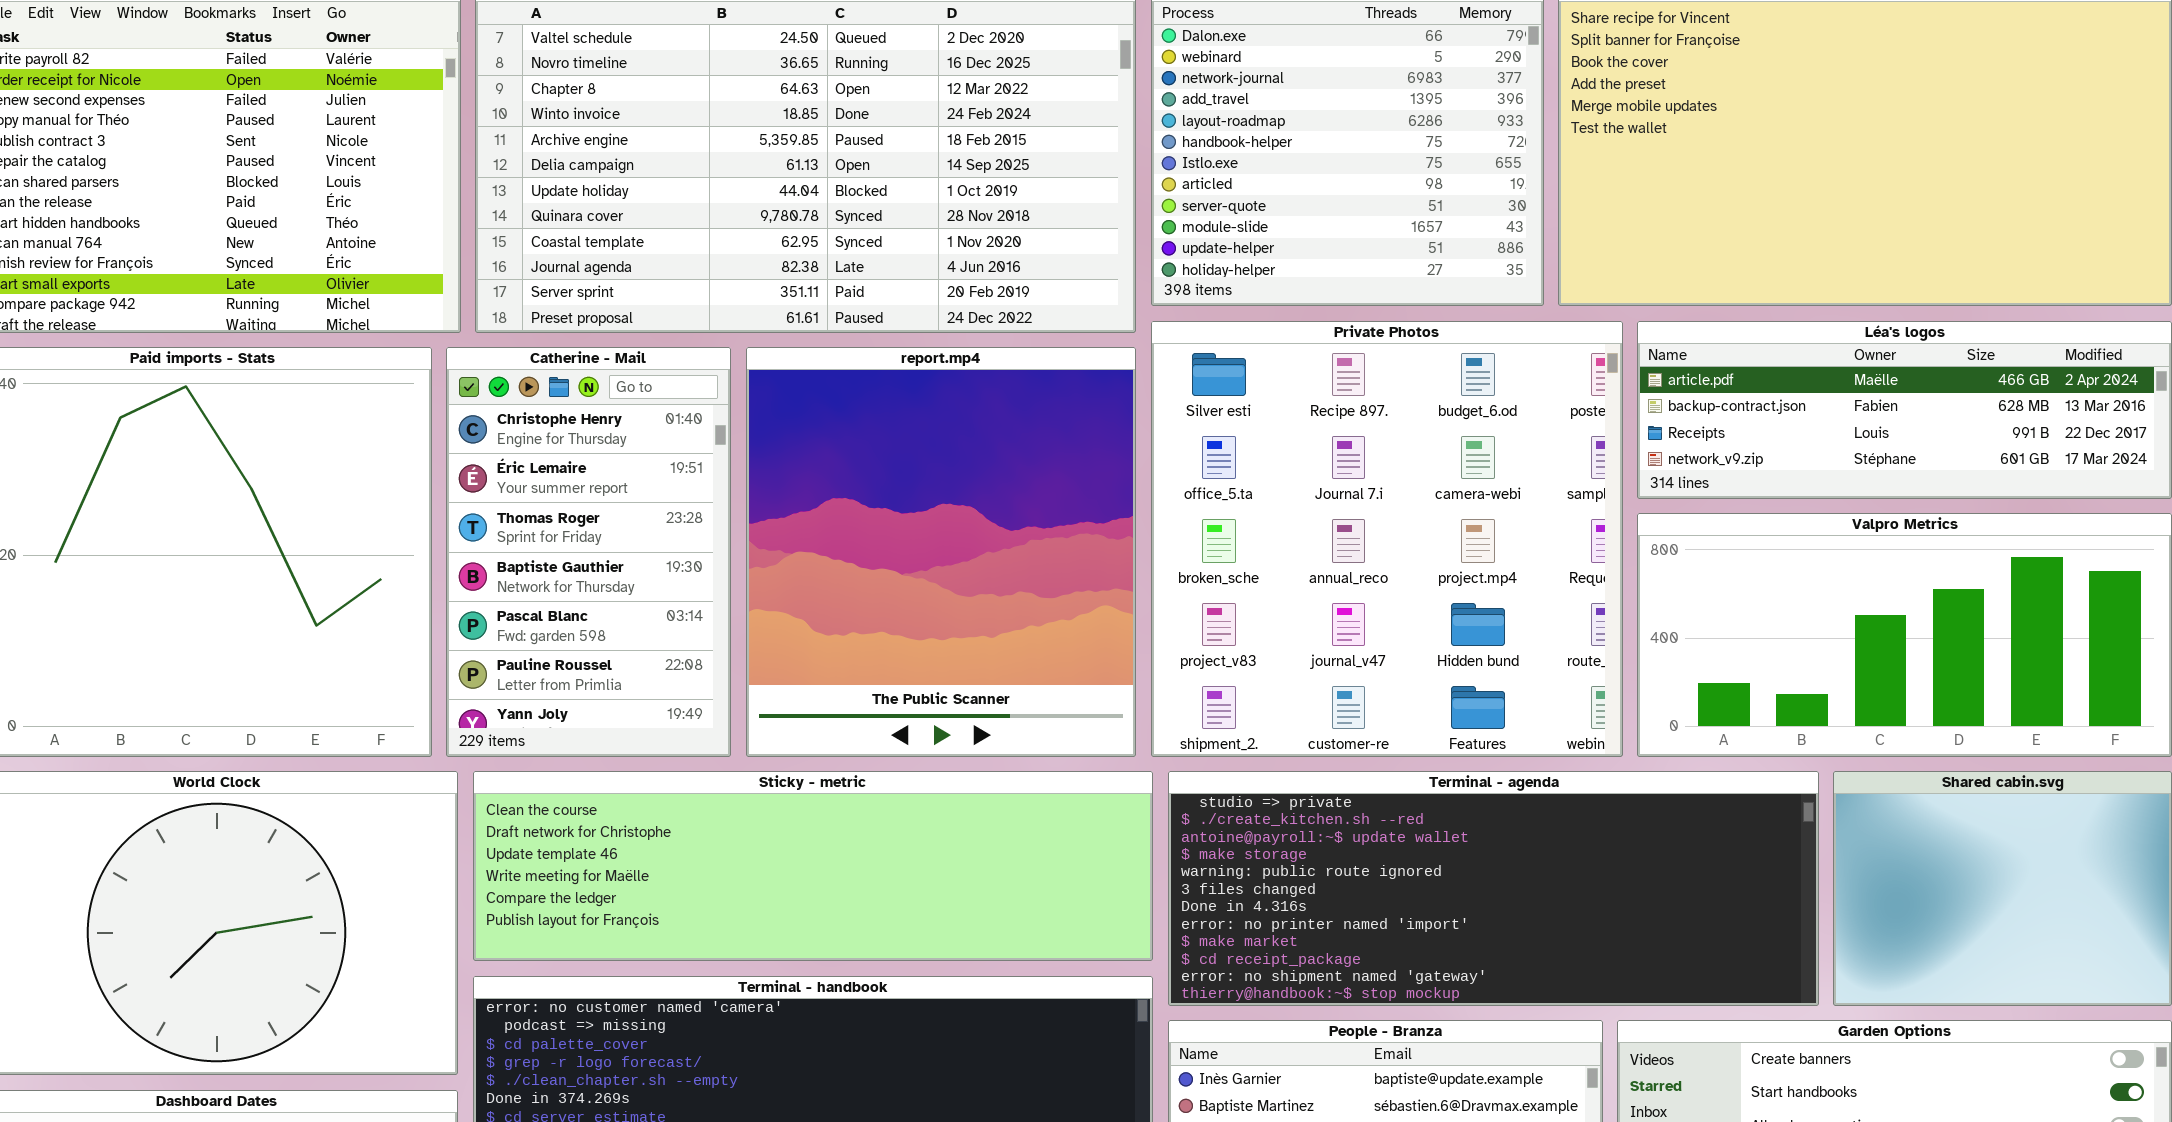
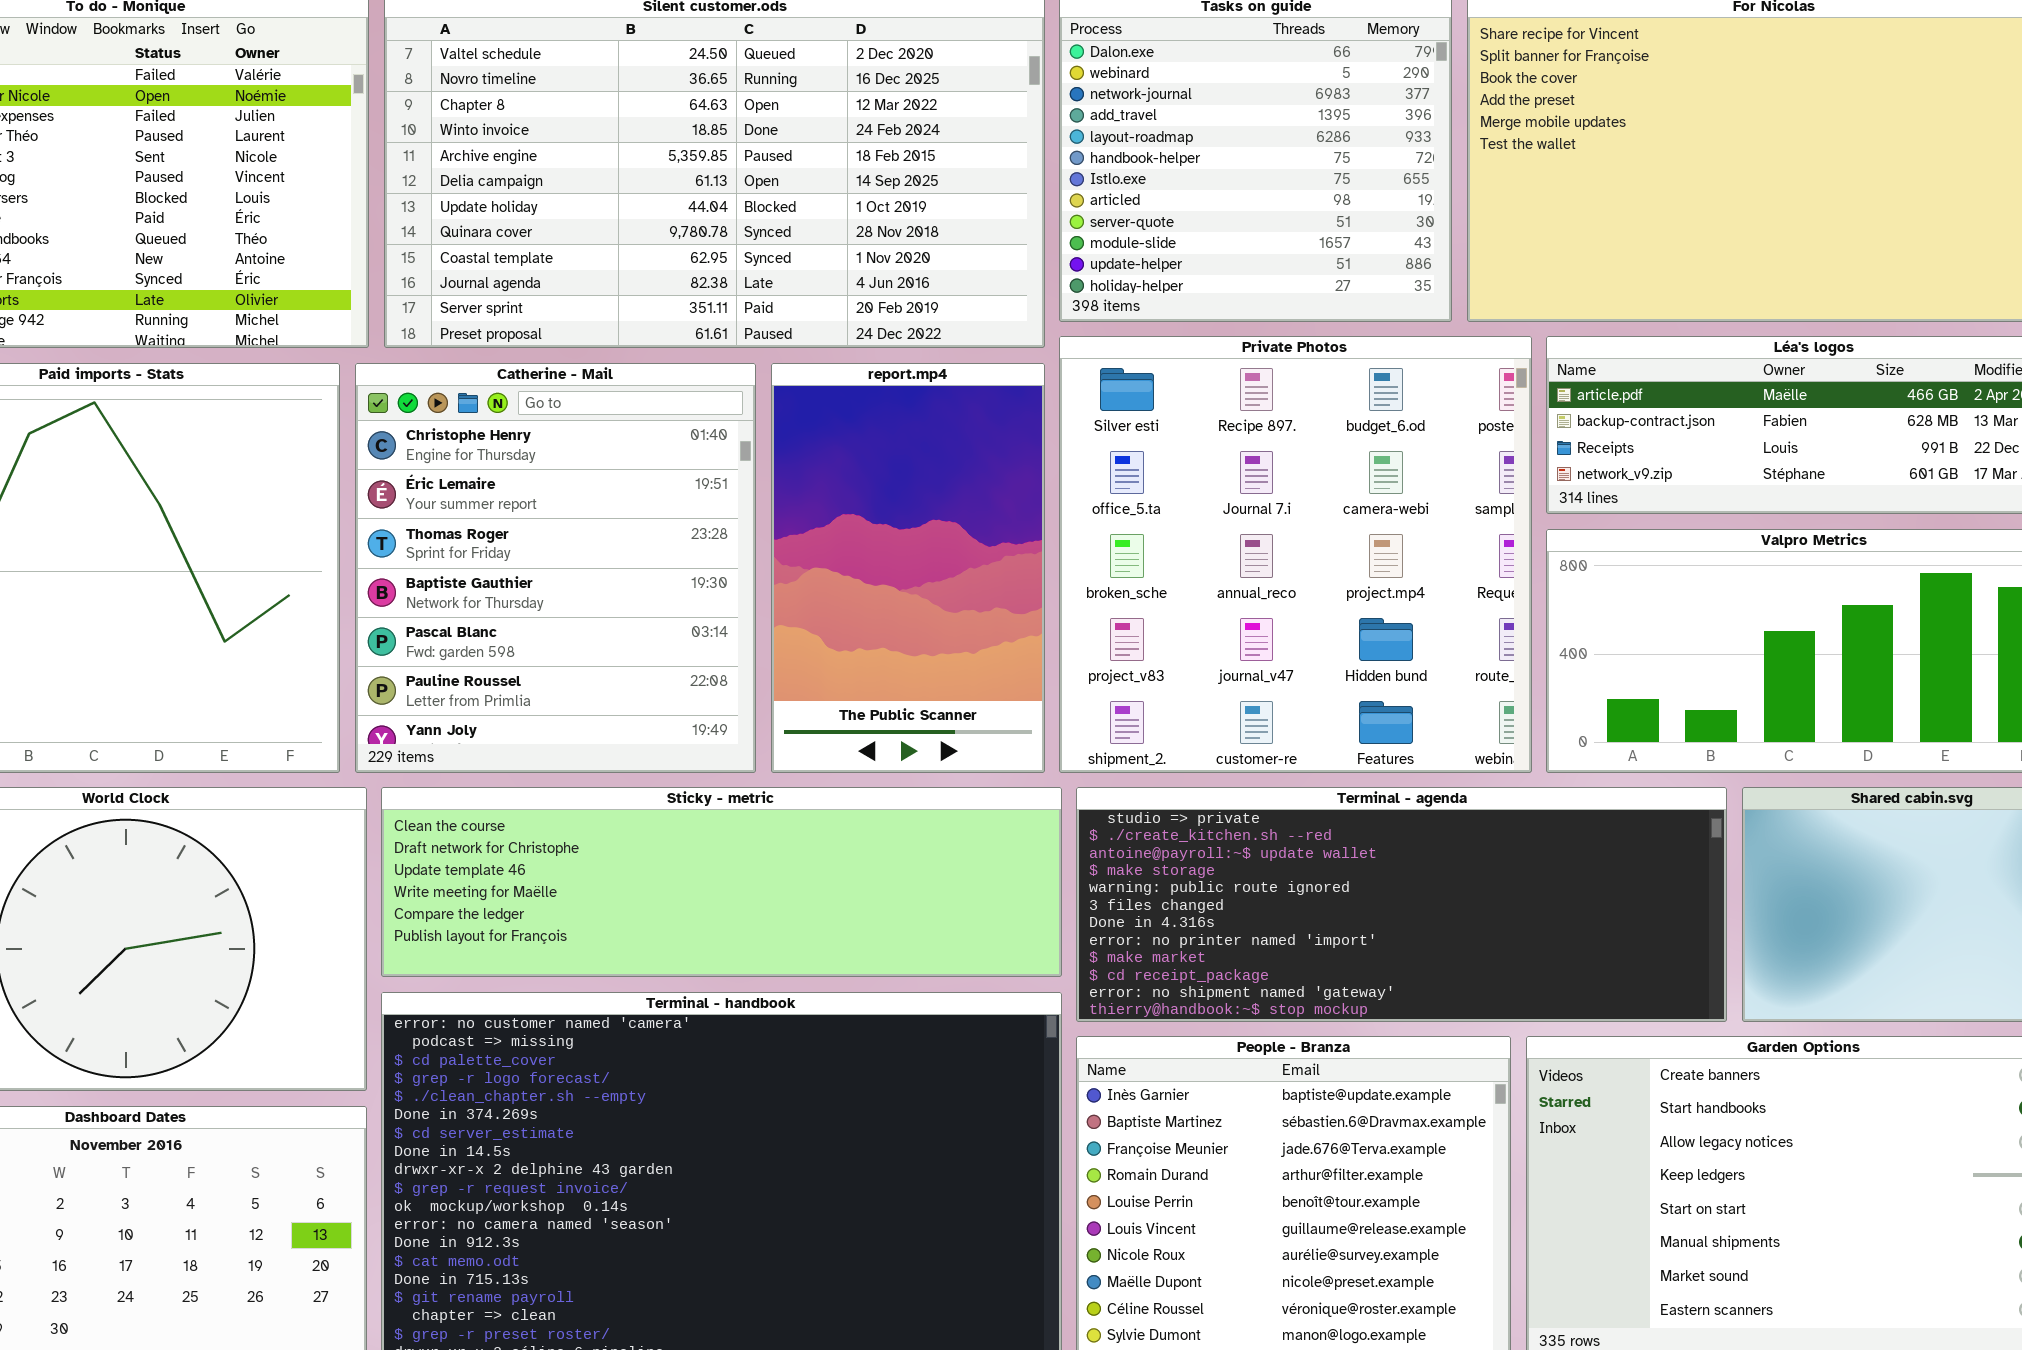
Catherine - Mail: [446,347,731,757] -> [355,363,756,773], resized
report.mp4: [746,347,1136,757] -> [771,363,1045,773], resized

